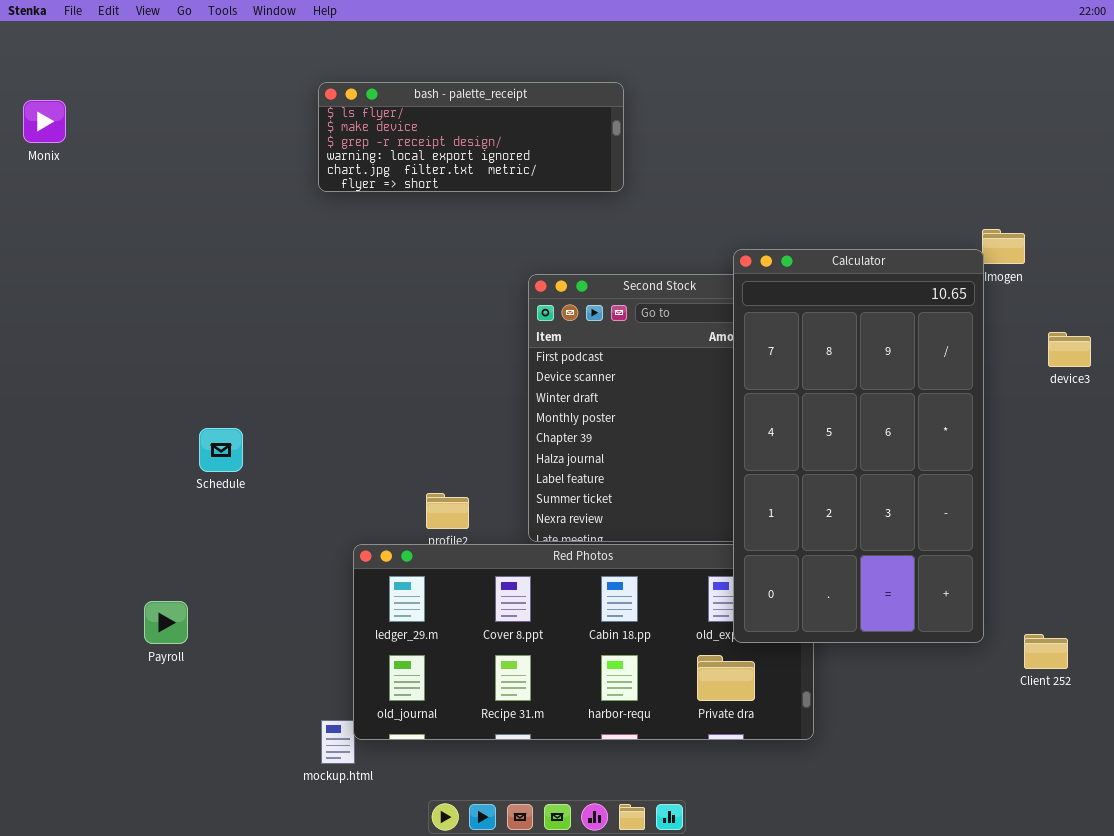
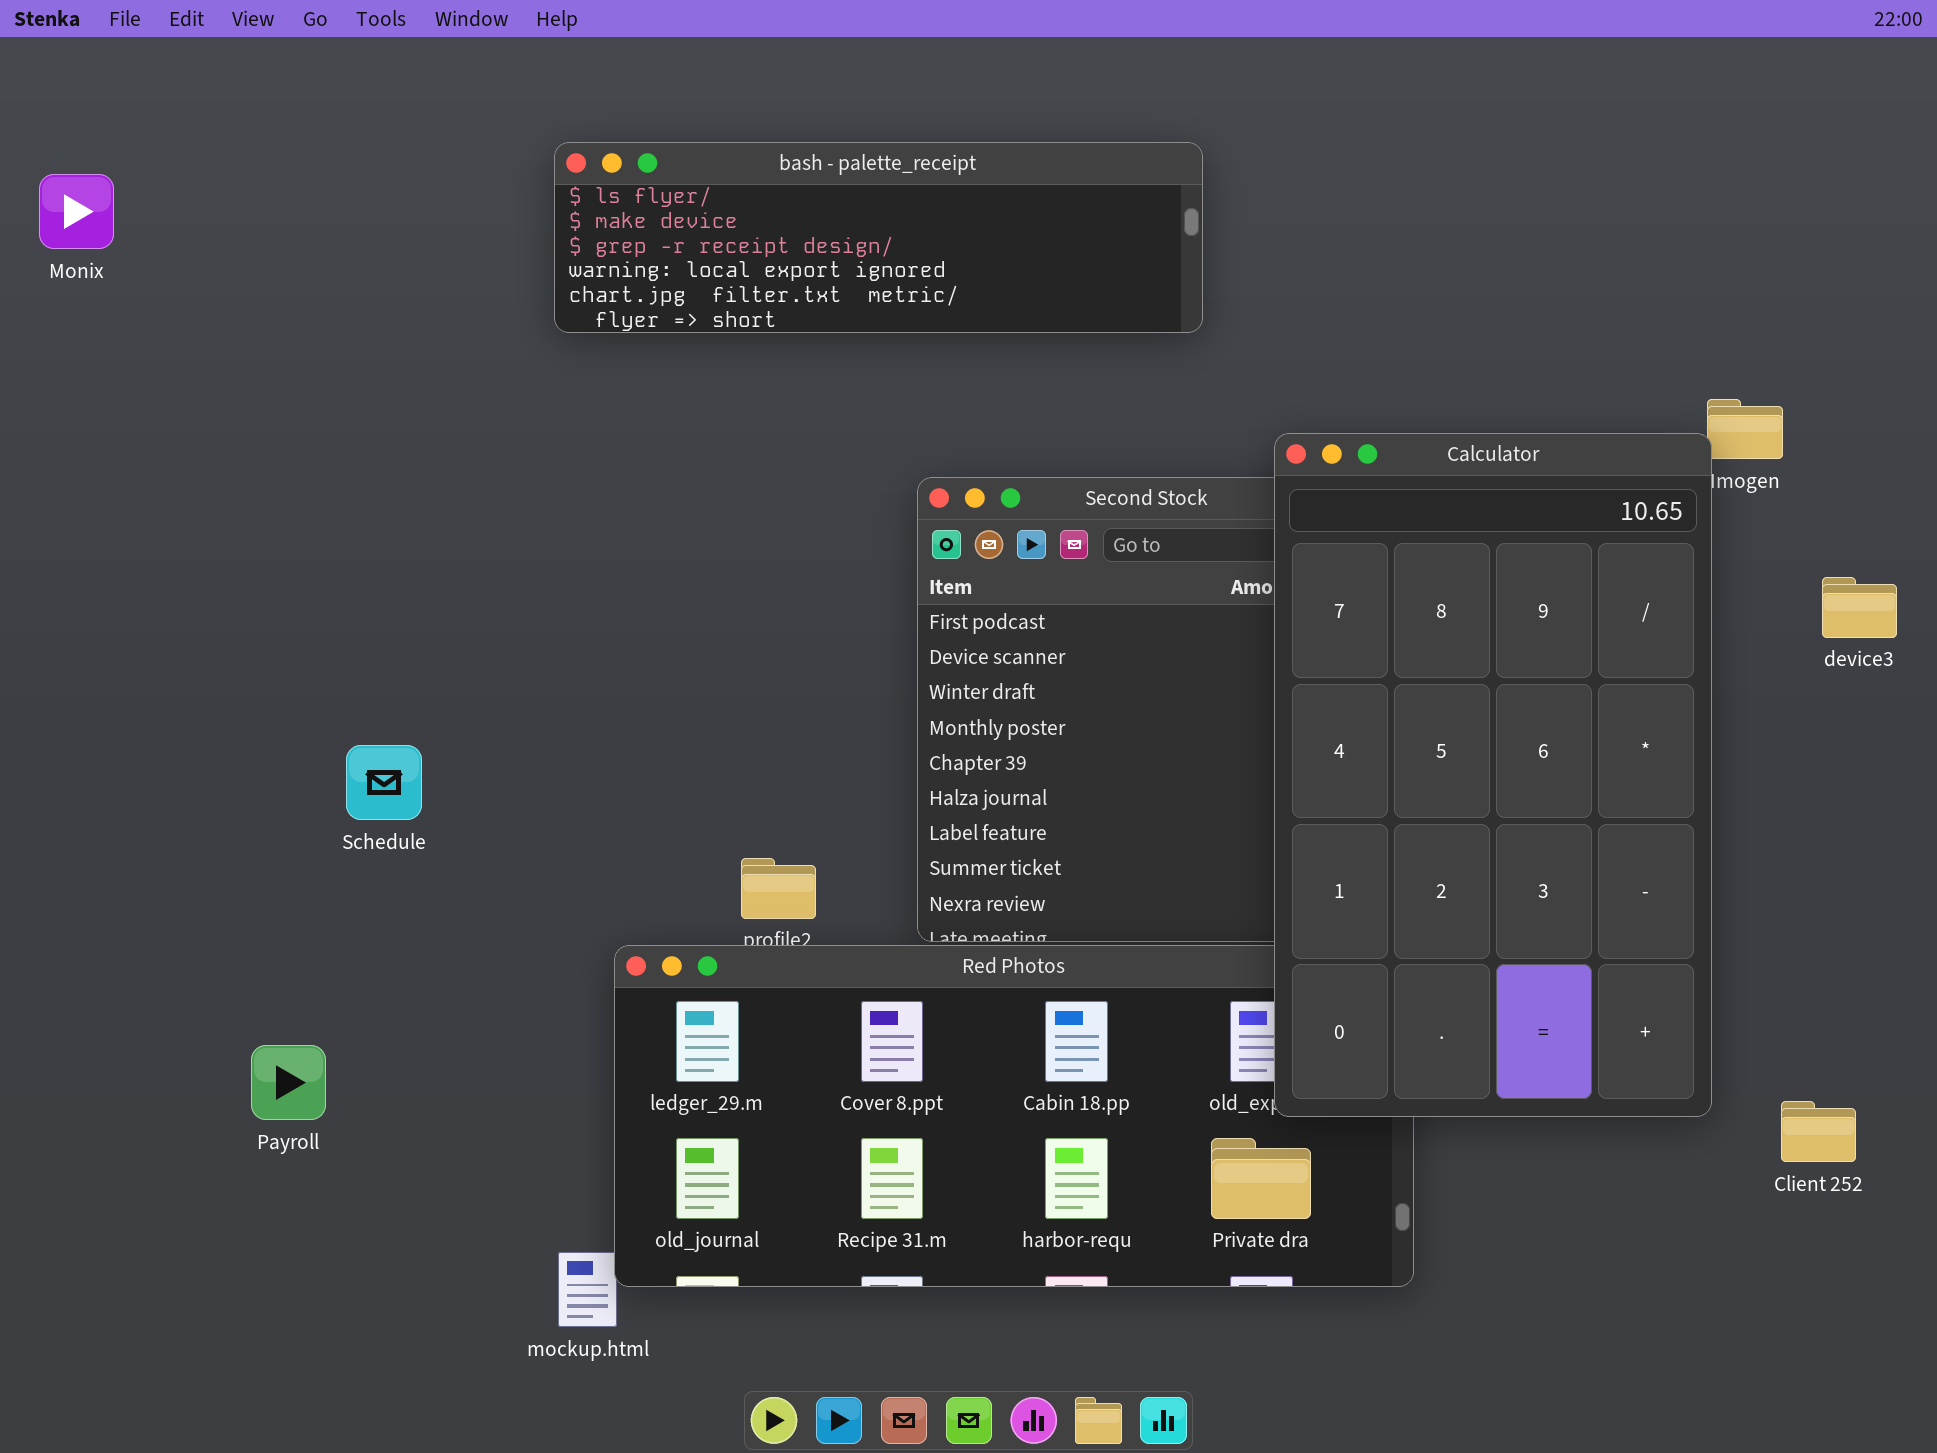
bash - palette_receipt: [318,82,624,192] -> [554,142,1203,333], resized

